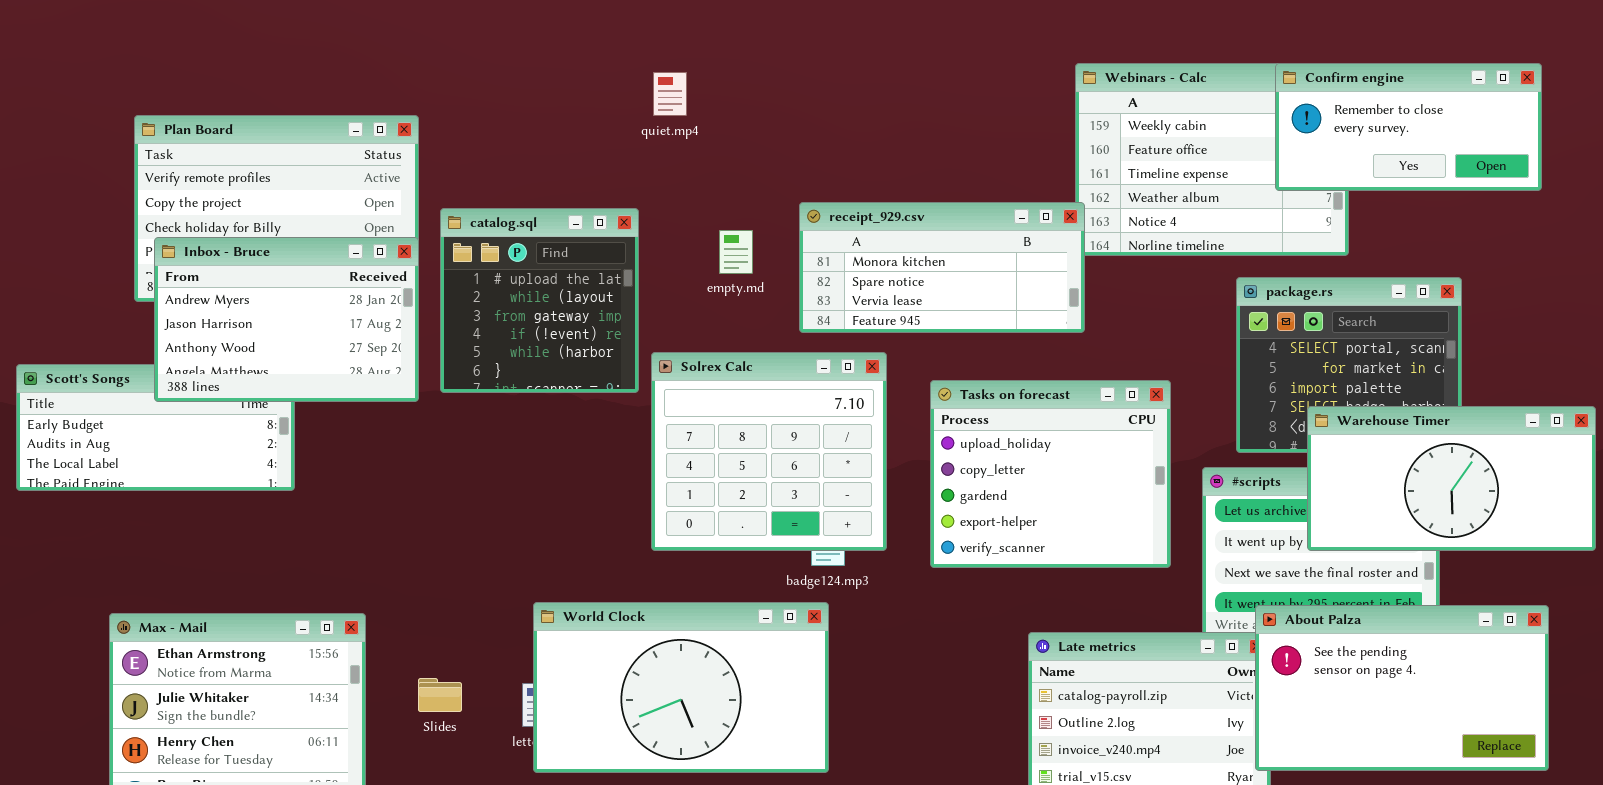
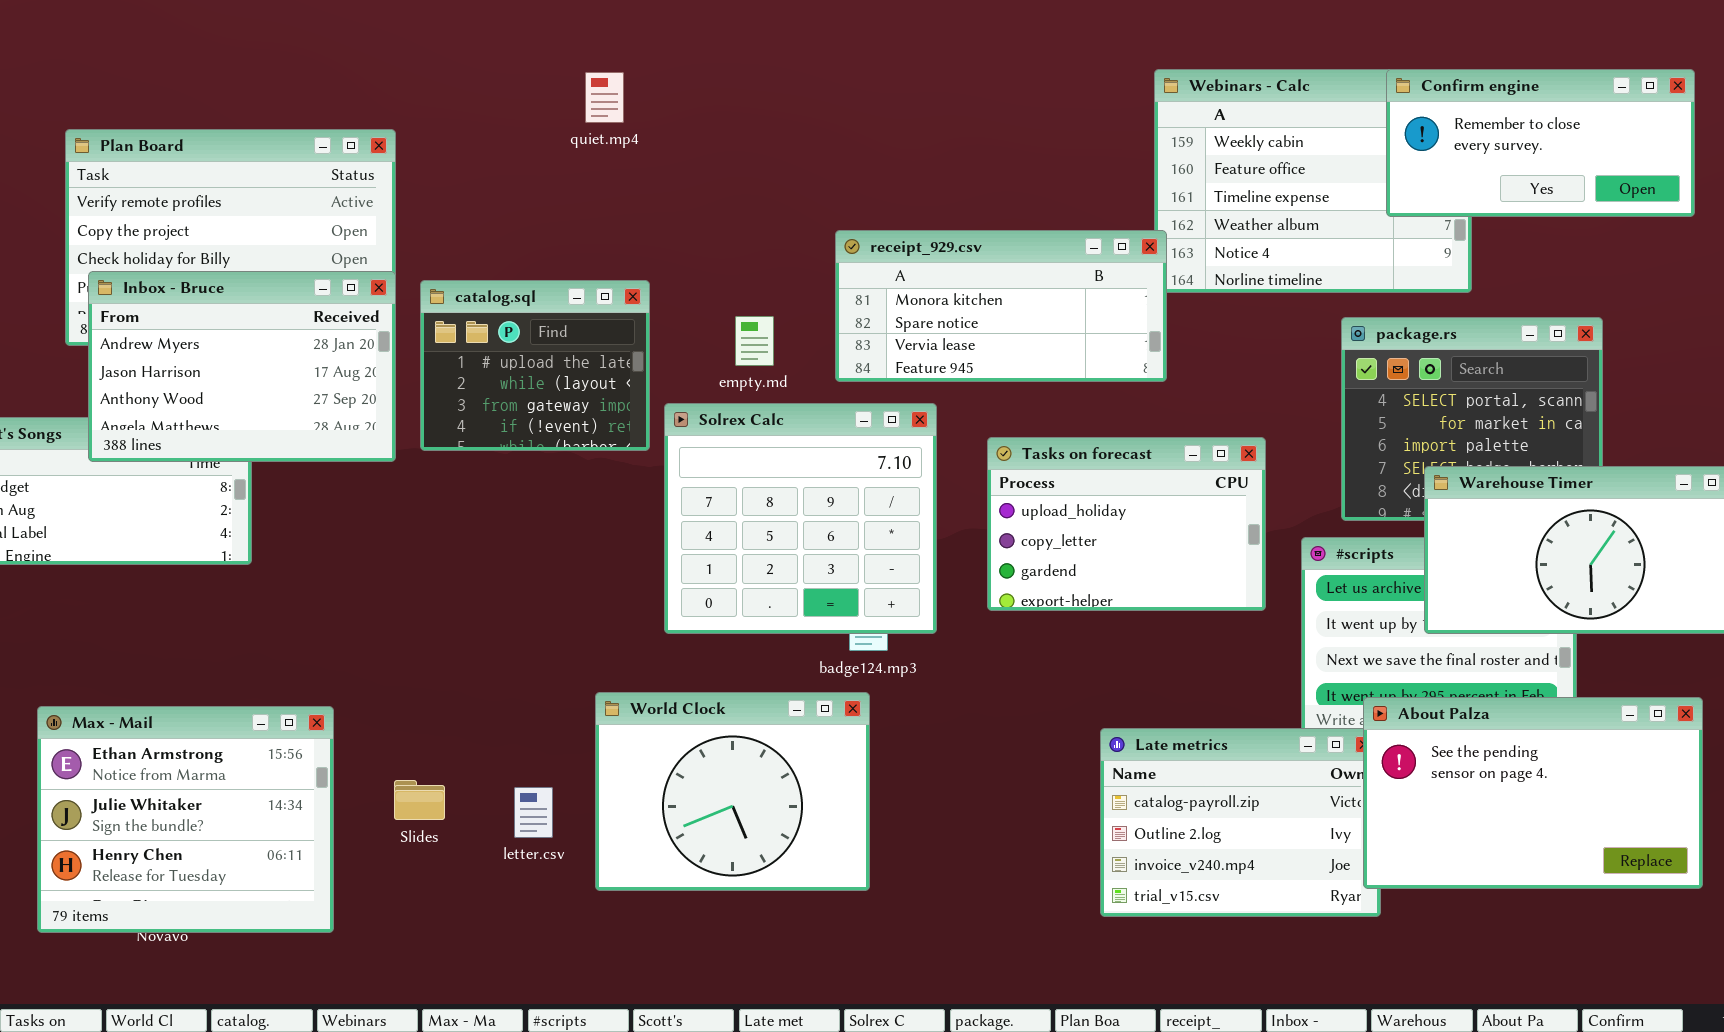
quiet.mp4: [653,72,687,116] -> [585,72,624,123], moved
catalog.sql: [440,208,639,393] -> [420,280,650,451], resized
empty.md: [719,230,753,274] -> [735,316,774,366], moved
Tasks on forecast: [930,380,1171,568] -> [987,437,1266,611], resized
World Clock: [533,602,829,773] -> [595,692,870,891], resized

